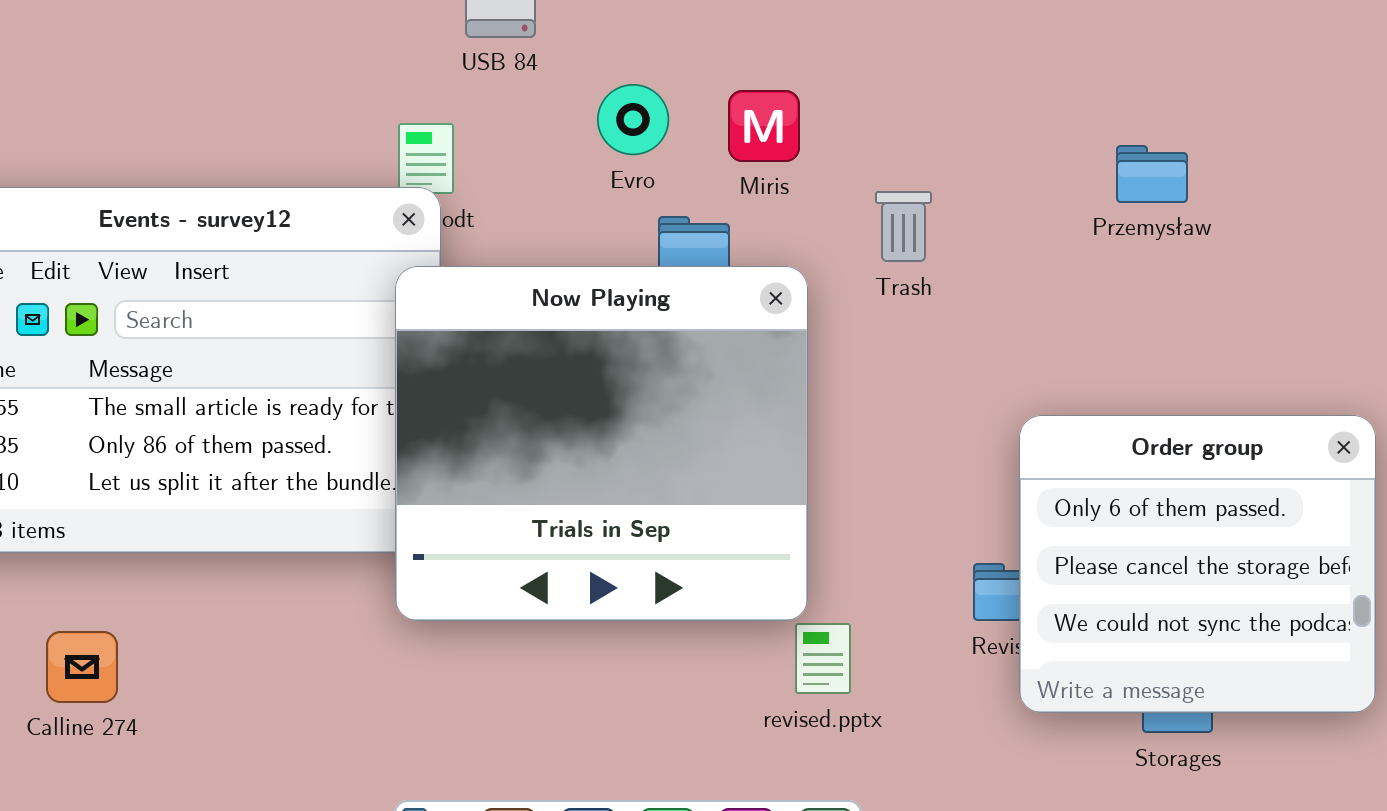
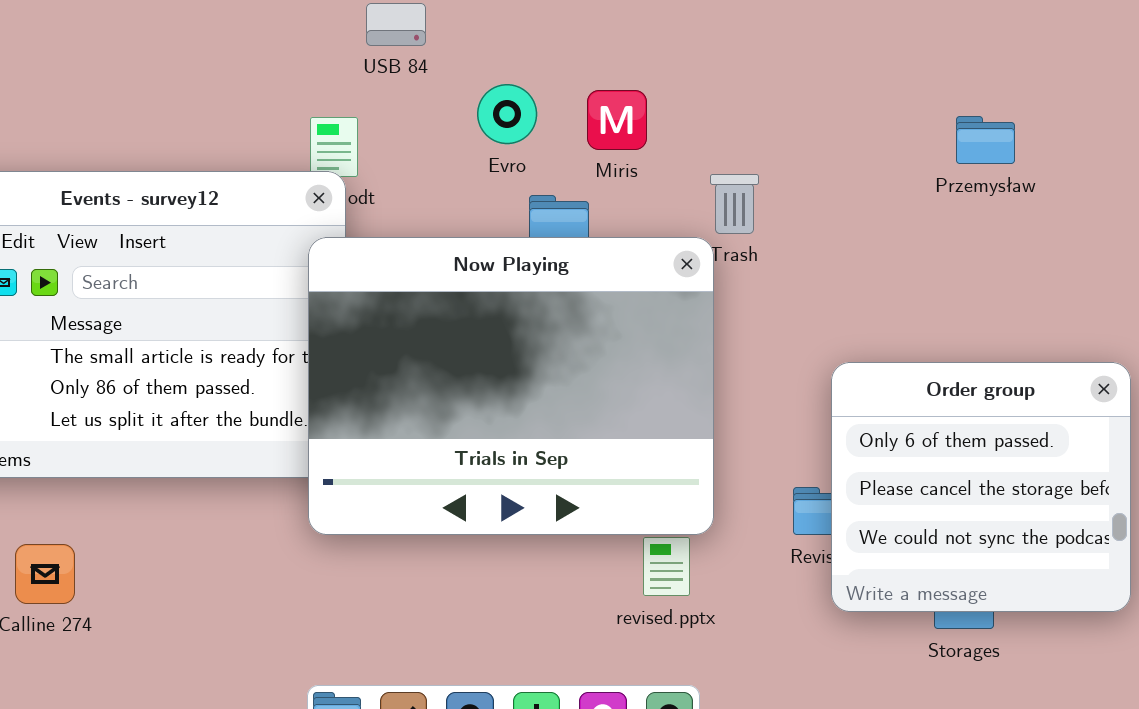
Przemysław: [1116,145,1188,203] -> [956,116,1015,164], moved
Now Playing: [395,266,808,621] -> [308,237,714,535], resized

